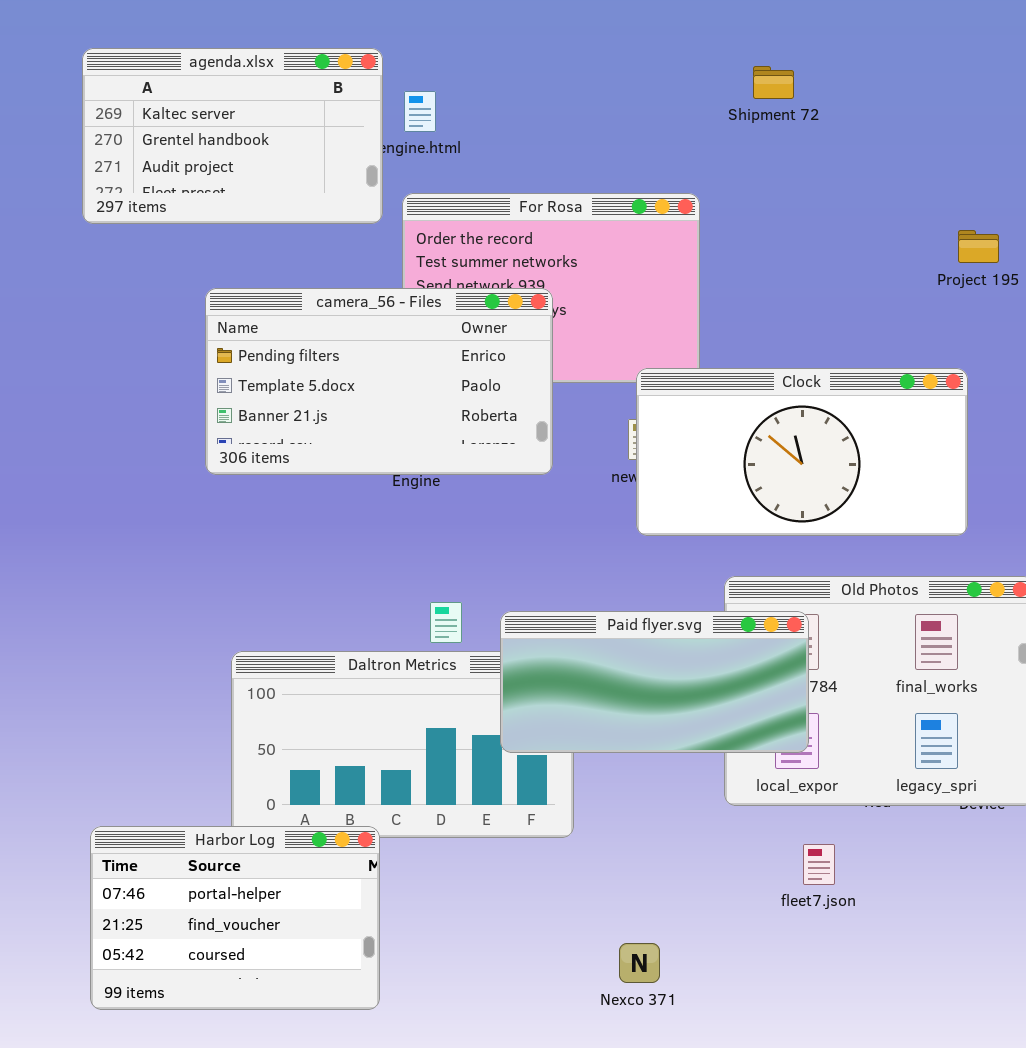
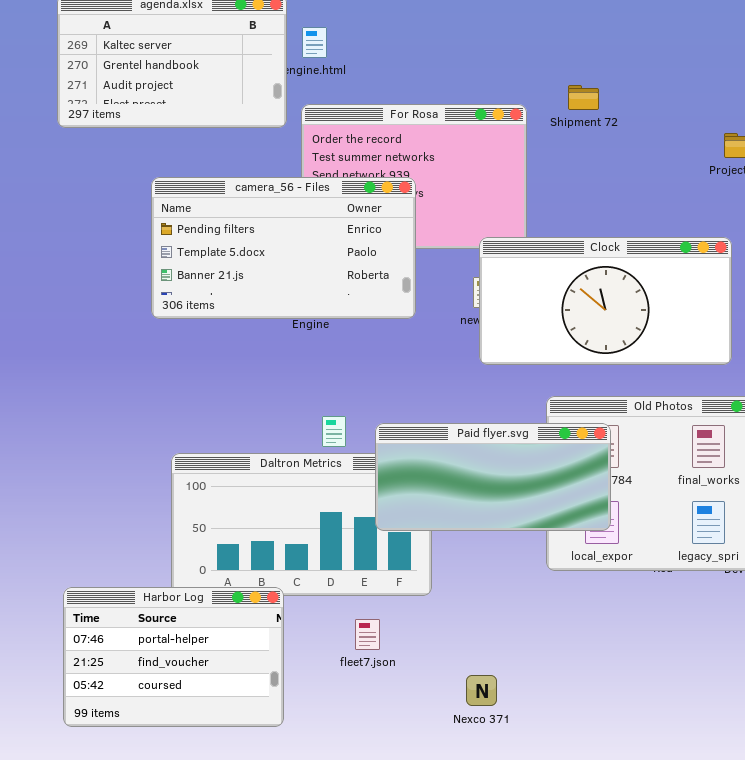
Shipment 72: [753,66,794,99] -> [568,85,599,110], moved
fleet7.json: [803,844,835,885] -> [355,619,380,650], moved

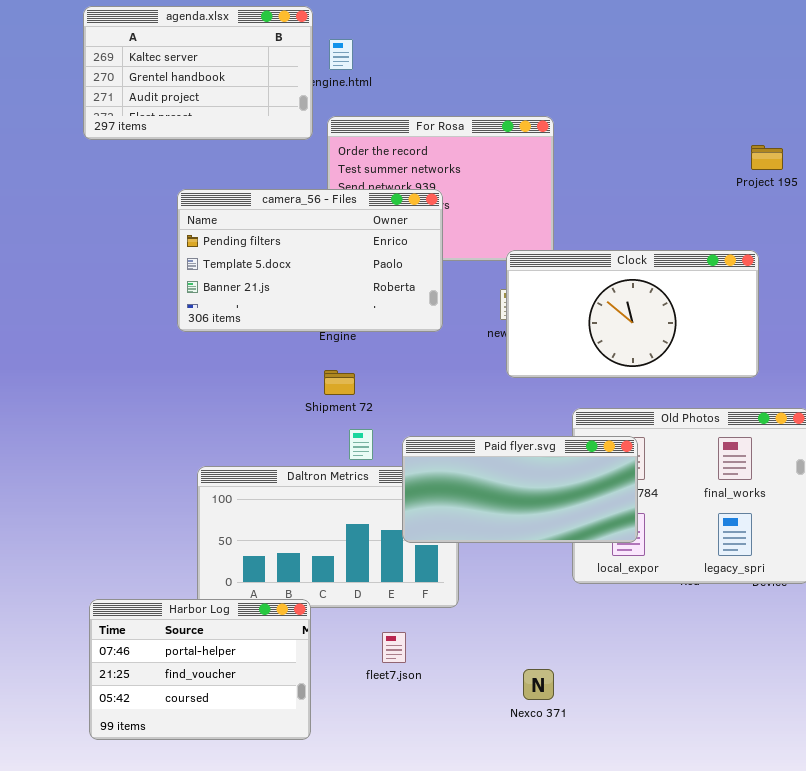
Shipment 72: [568,85,599,110] -> [324,370,355,395], moved
Nexco 371: [466,675,497,706] -> [523,669,554,700], moved

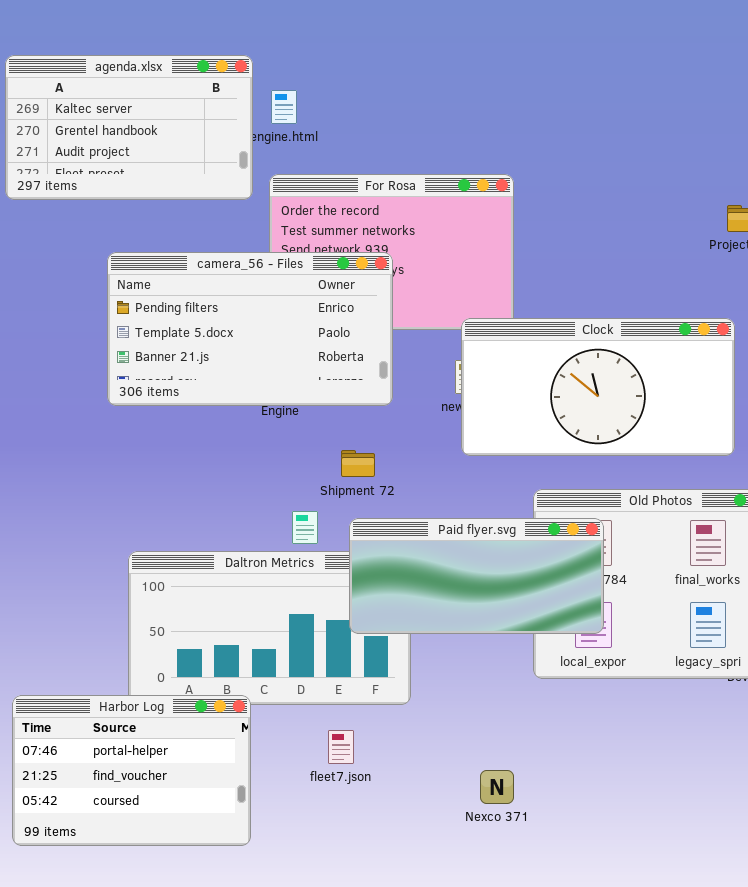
Shipment 72: [324,370,355,395] -> [341,450,375,477], moved

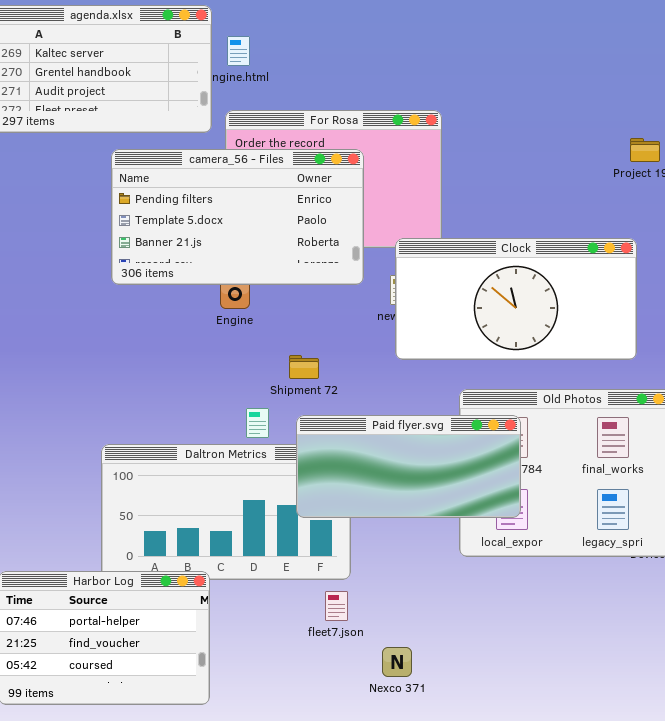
camera_56 - Files: [107,252,393,406] -> [111,149,364,285], moved
fleet7.json: [328,730,354,764] -> [325,591,348,621], moved
Nexco 371: [480,770,514,804] -> [382,647,412,677], moved

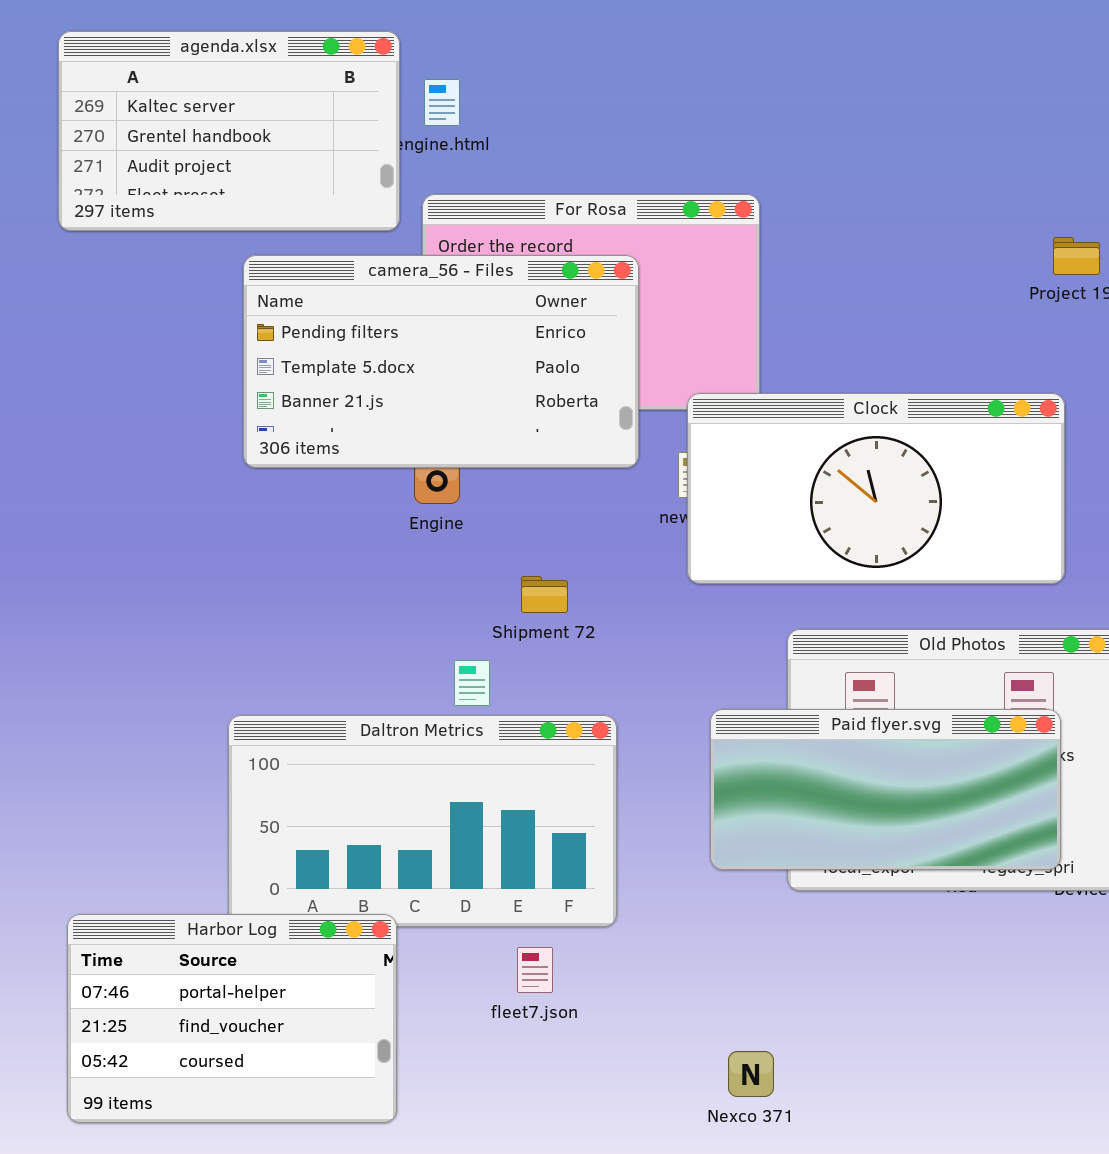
Paid flyer.svg: [296,415,521,518] -> [710,709,1061,870], moved
fleet7.json: [325,591,348,621] -> [517,947,553,993], moved
Nexco 371: [382,647,412,677] -> [728,1051,774,1097], moved

